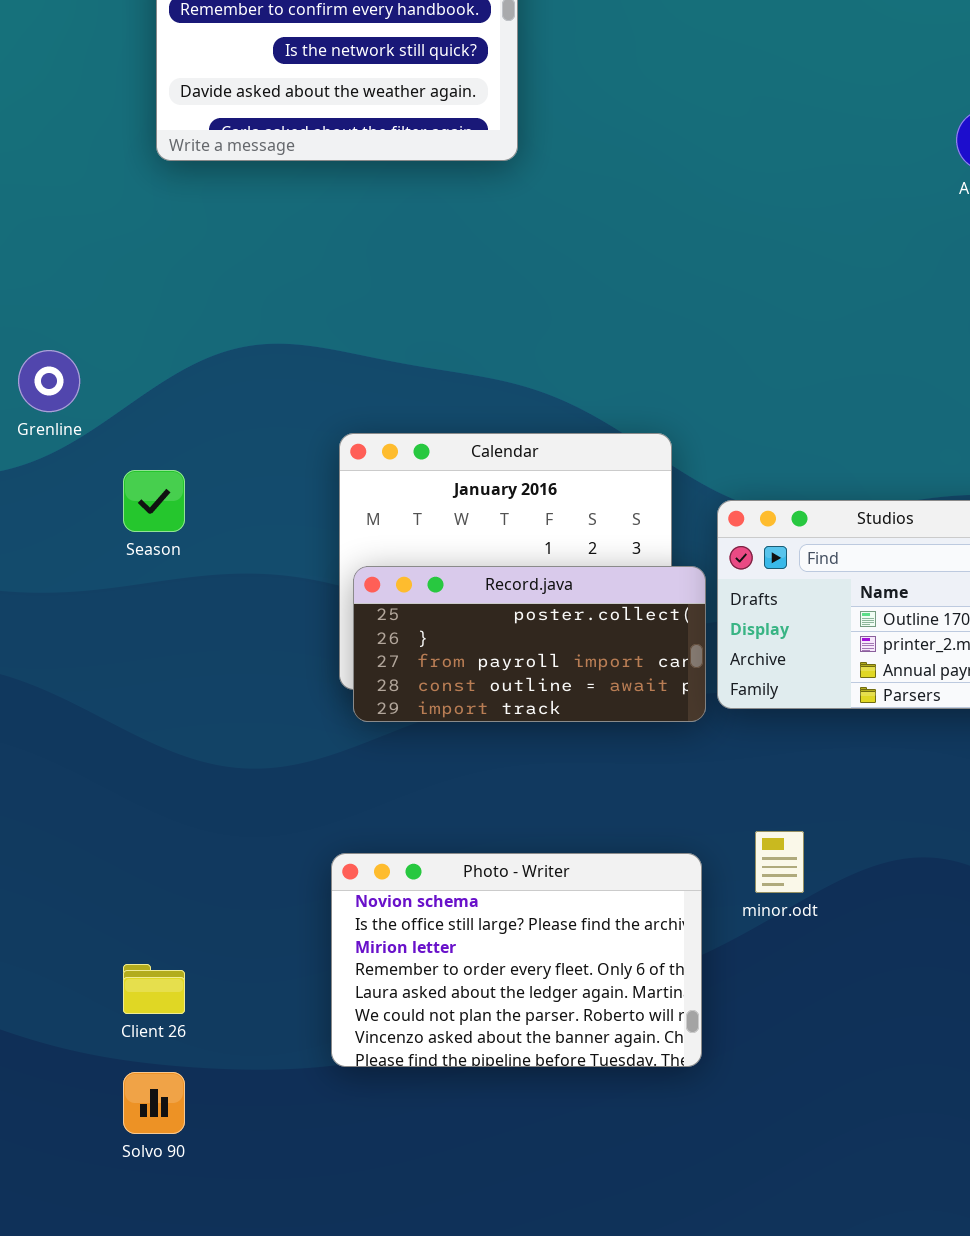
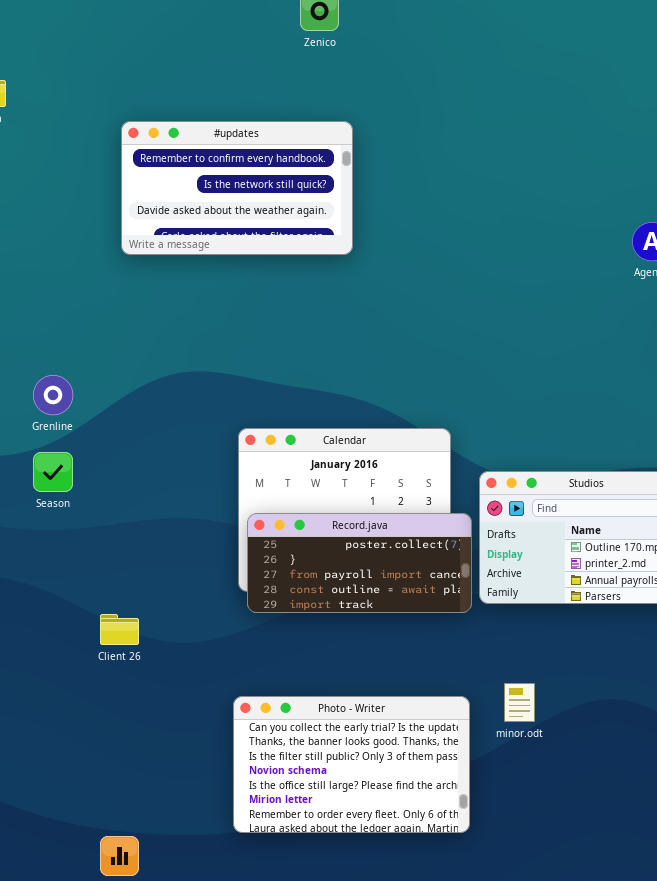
Season: [123,470,185,532] -> [33,452,73,492], moved
Photo - Writer: [331,853,702,1067] -> [233,696,470,833], scrolled up 3 rows
Client 26: [123,964,185,1014] -> [100,614,139,645], moved

